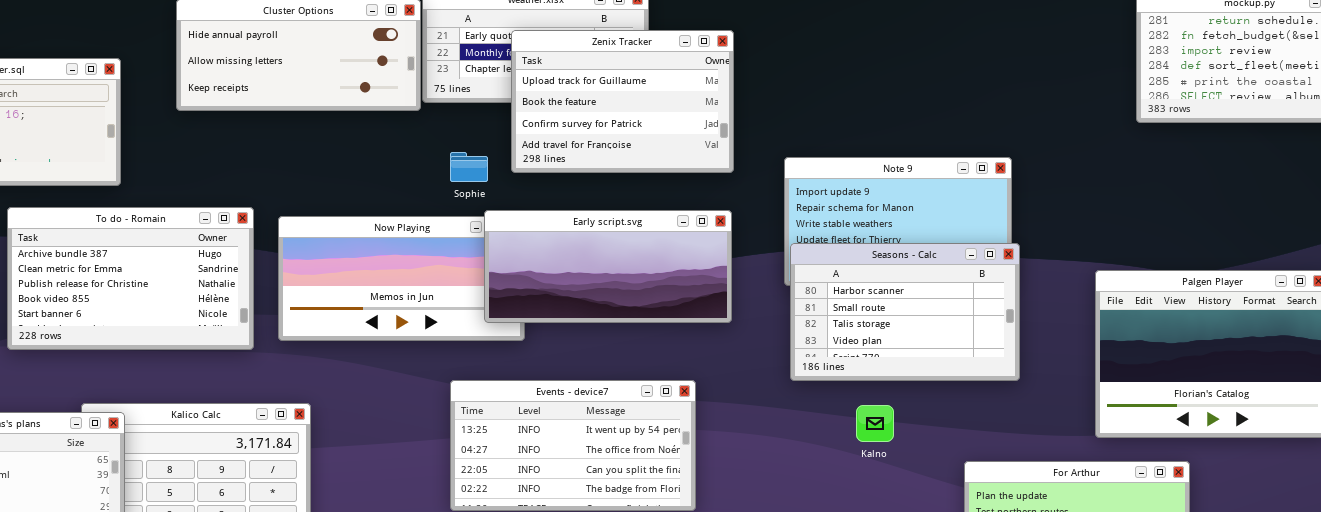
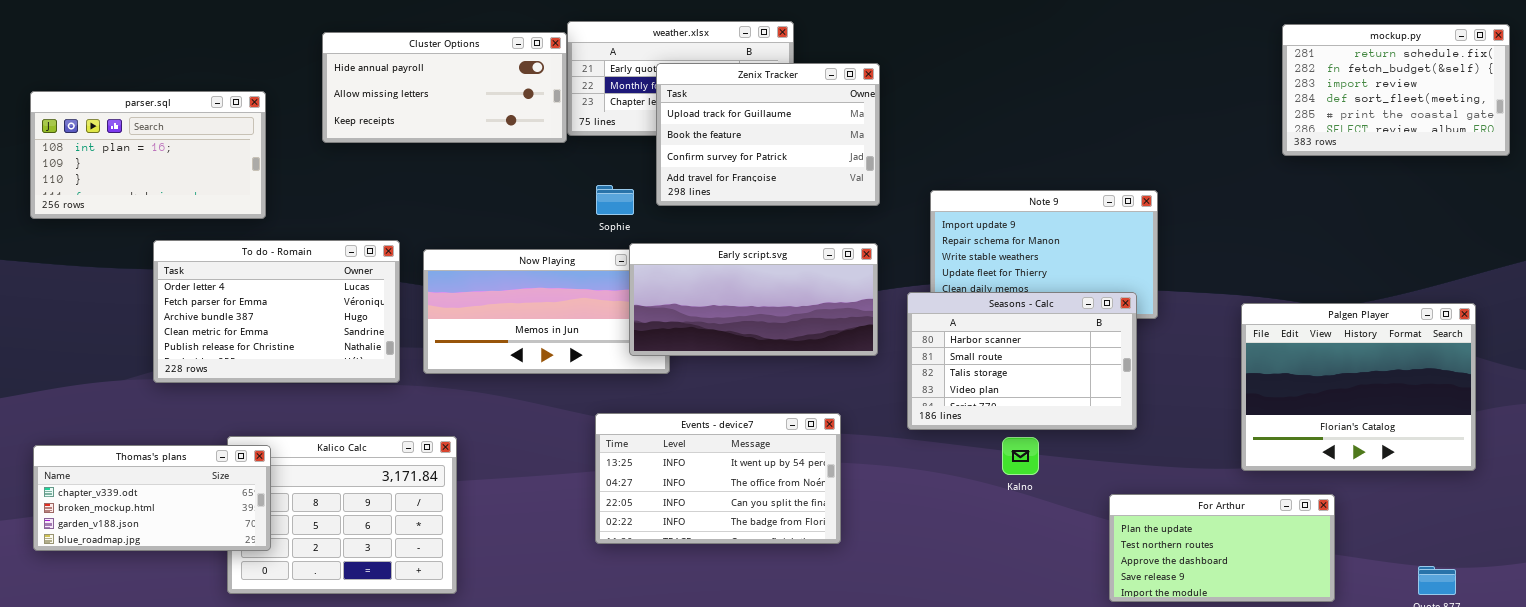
To do - Romain: [7,207,254,350] -> [153,240,400,383], scrolled up 2 rows
Seasons - Calc: [790,243,1020,381] -> [907,292,1137,430], moved

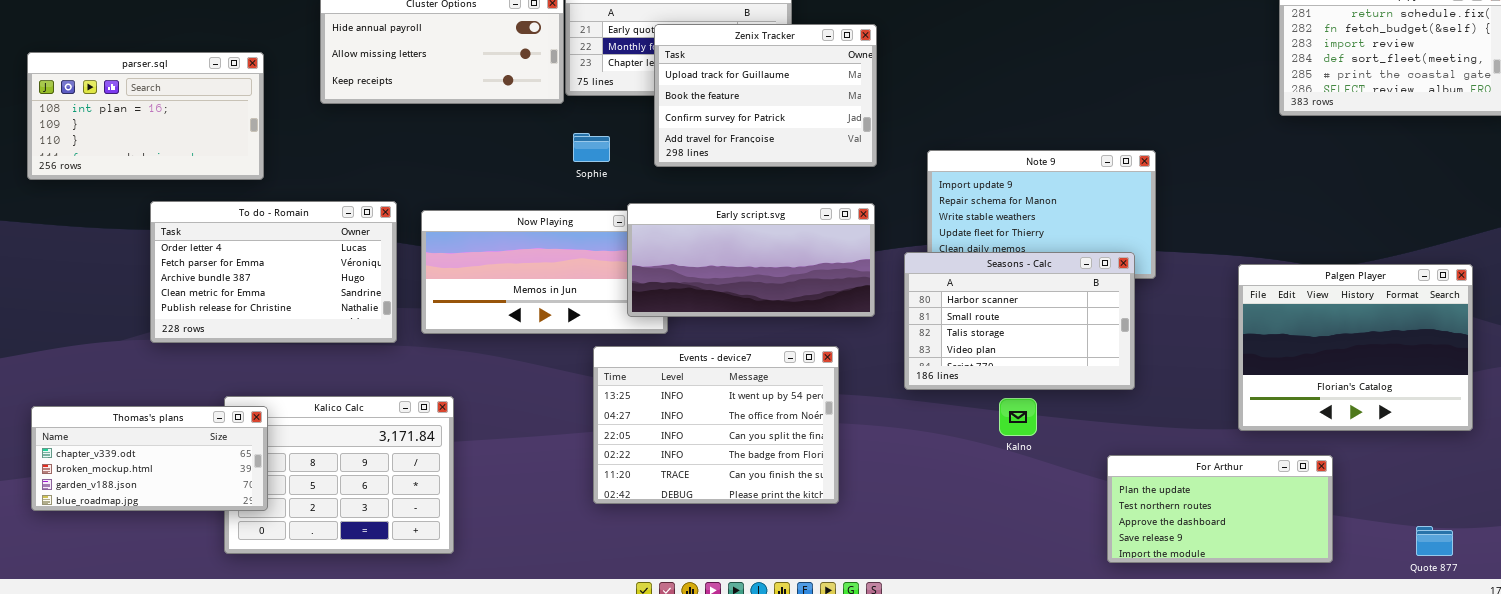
Sophie: [596,185,634,215] -> [573,133,610,162], moved
Events - device7: [595,413,841,544] -> [593,346,839,504], resized

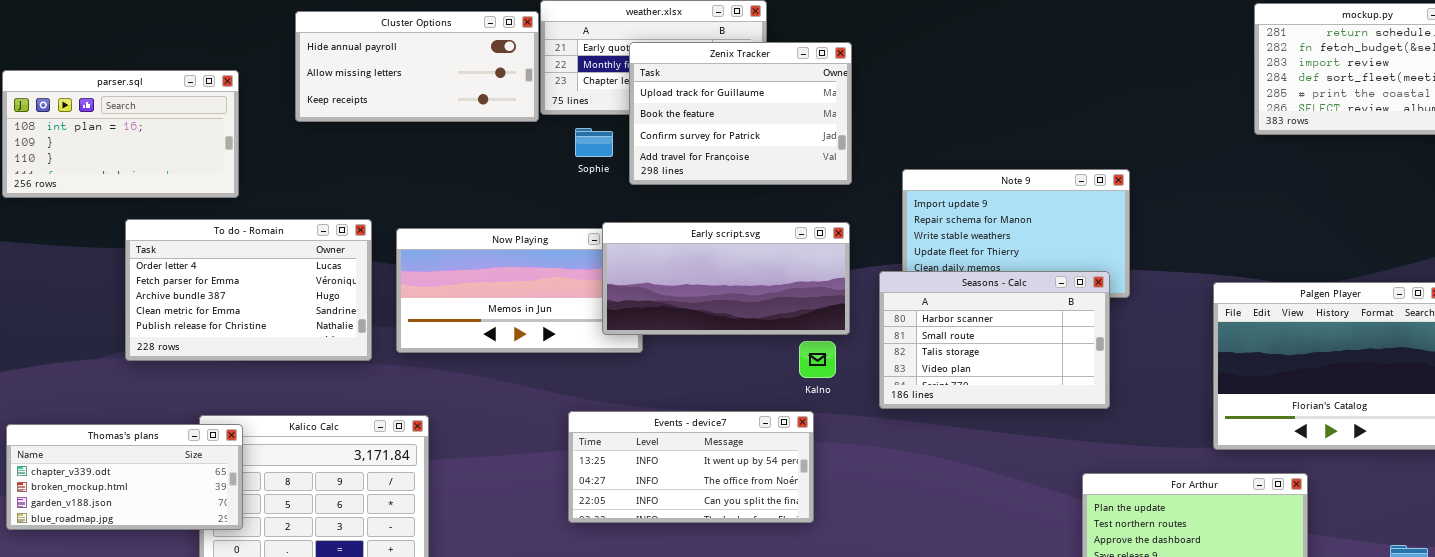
Sophie: [573,133,610,162] -> [575,128,613,157], moved
Events - device7: [593,346,839,504] -> [568,411,814,523], resized
Kalno: [999,398,1037,436] -> [799,341,836,378], moved

